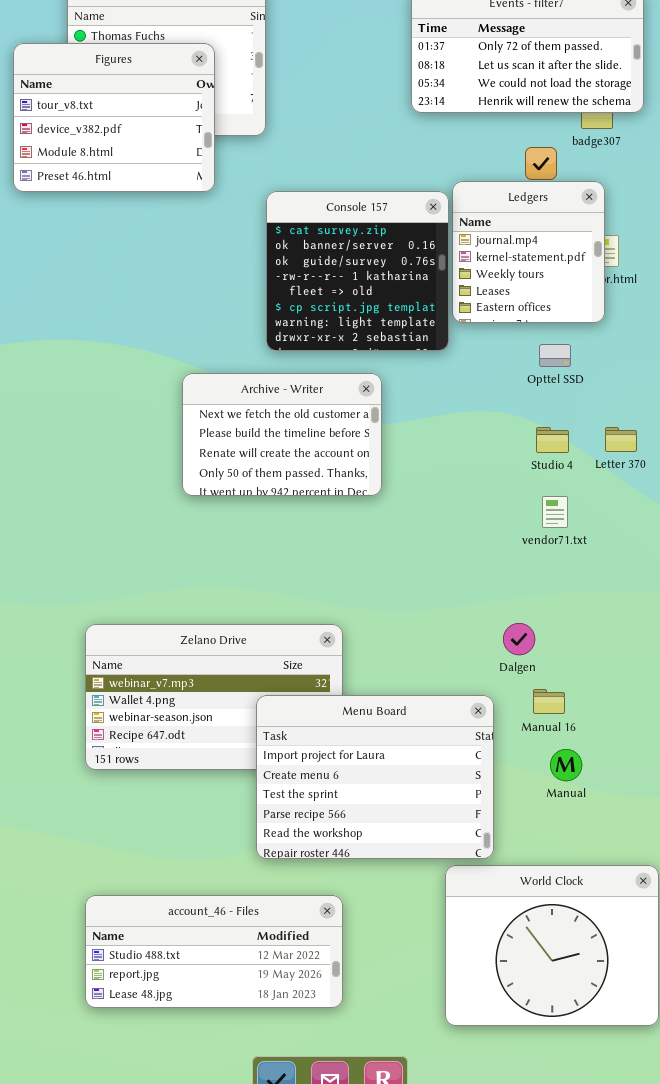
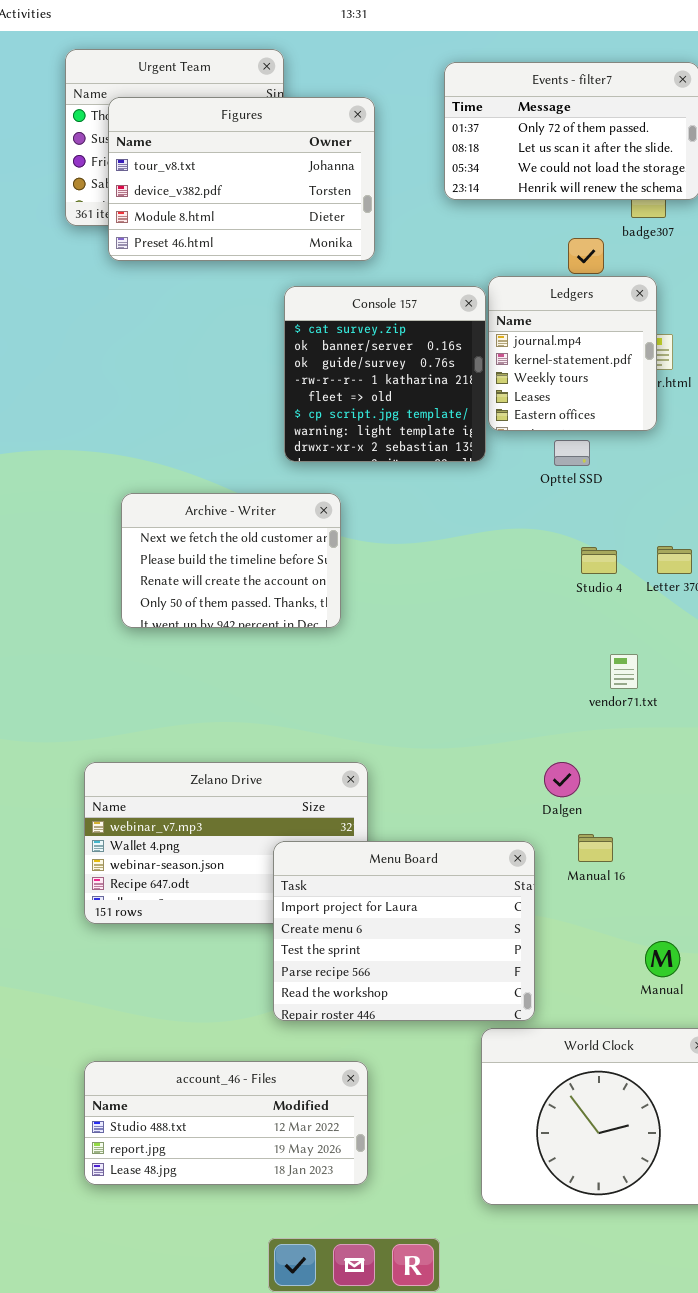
Figures: [13,43,215,192] -> [108,97,375,261], moved, resized
Opttel SSD: [539,344,571,367] -> [554,440,590,466], moved
Archive - Writer: [182,373,382,496] -> [121,493,341,628], moved
vendor71.txt: [542,496,568,528] -> [610,654,638,689], moved
Manual: [550,749,582,781] -> [645,941,680,977], moved

